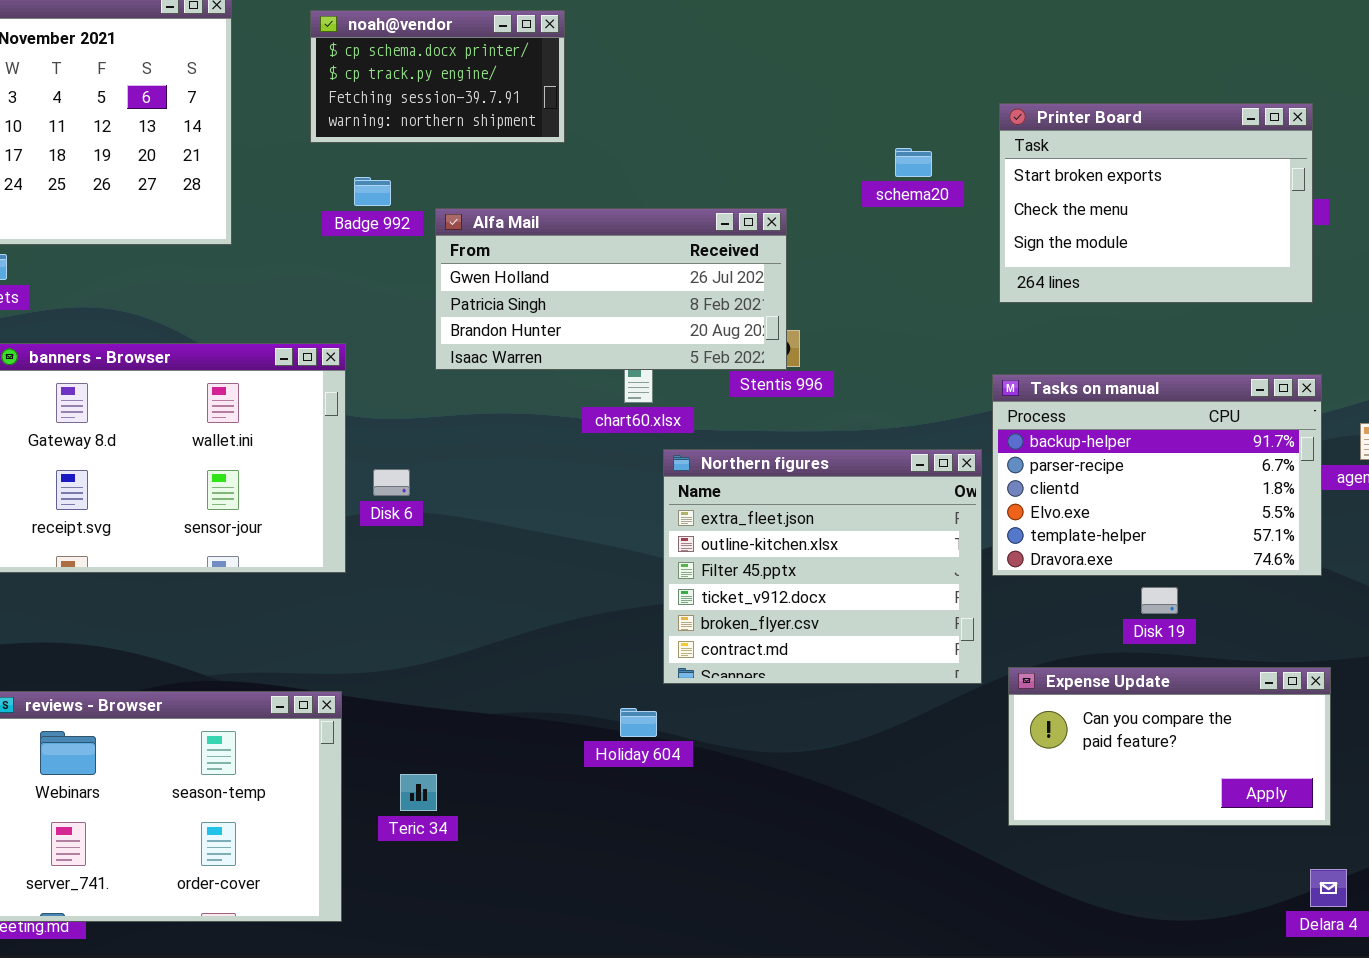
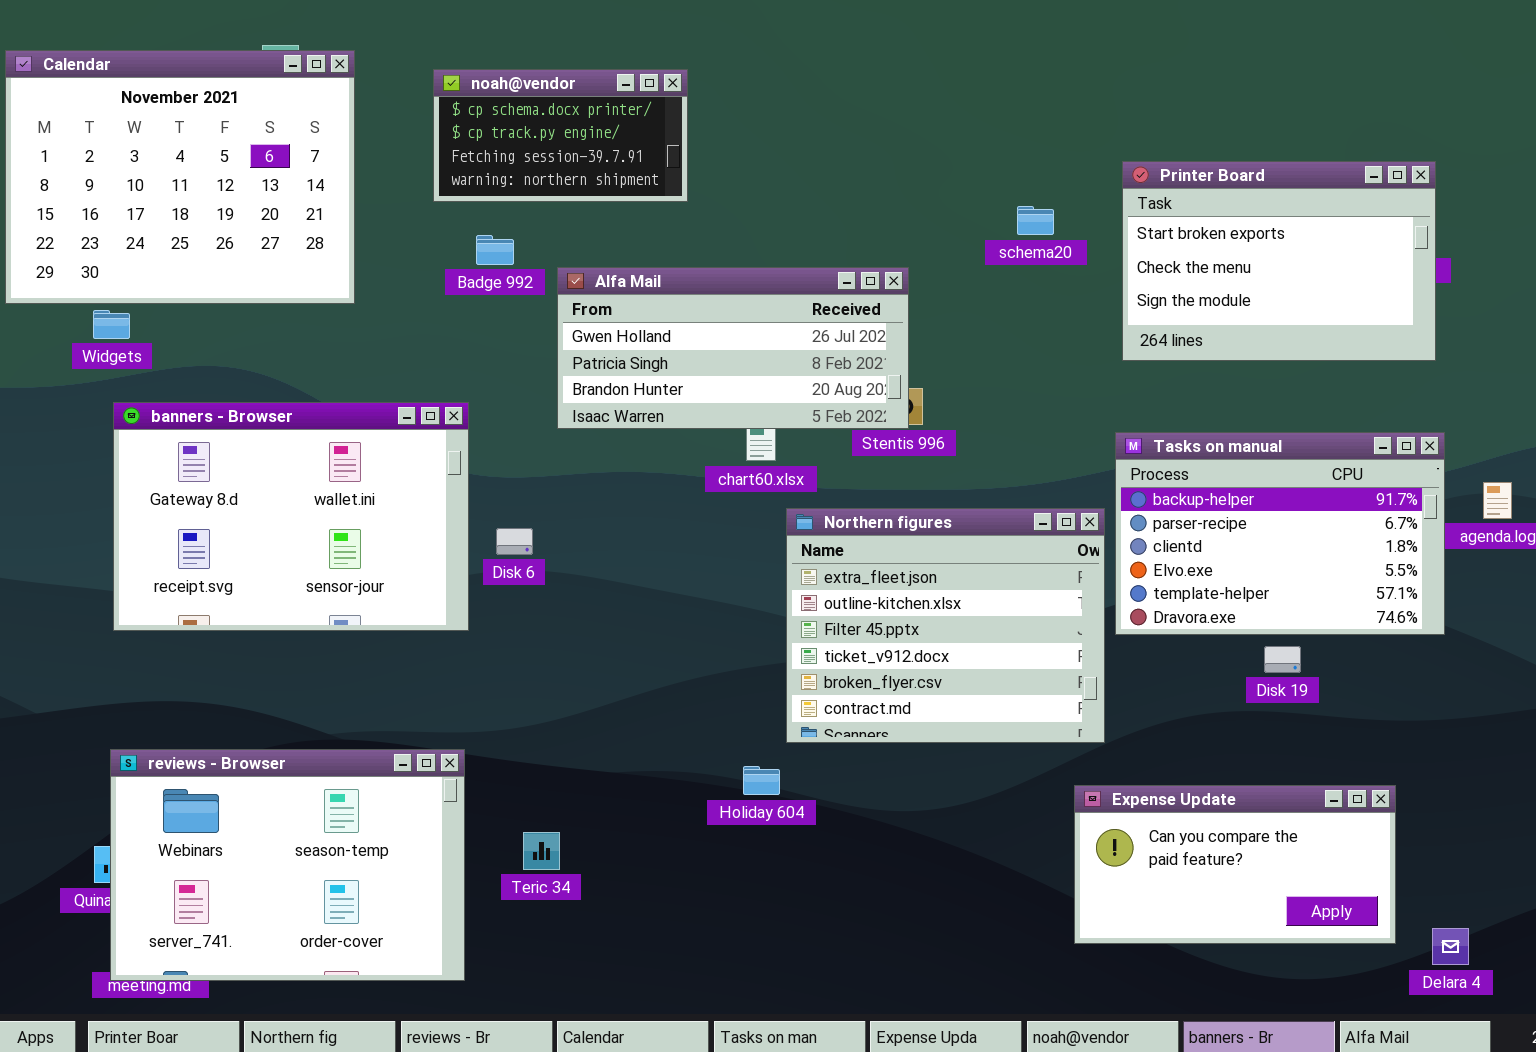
Expense Update: [1008,667,1331,826] -> [1074,785,1396,944], moved

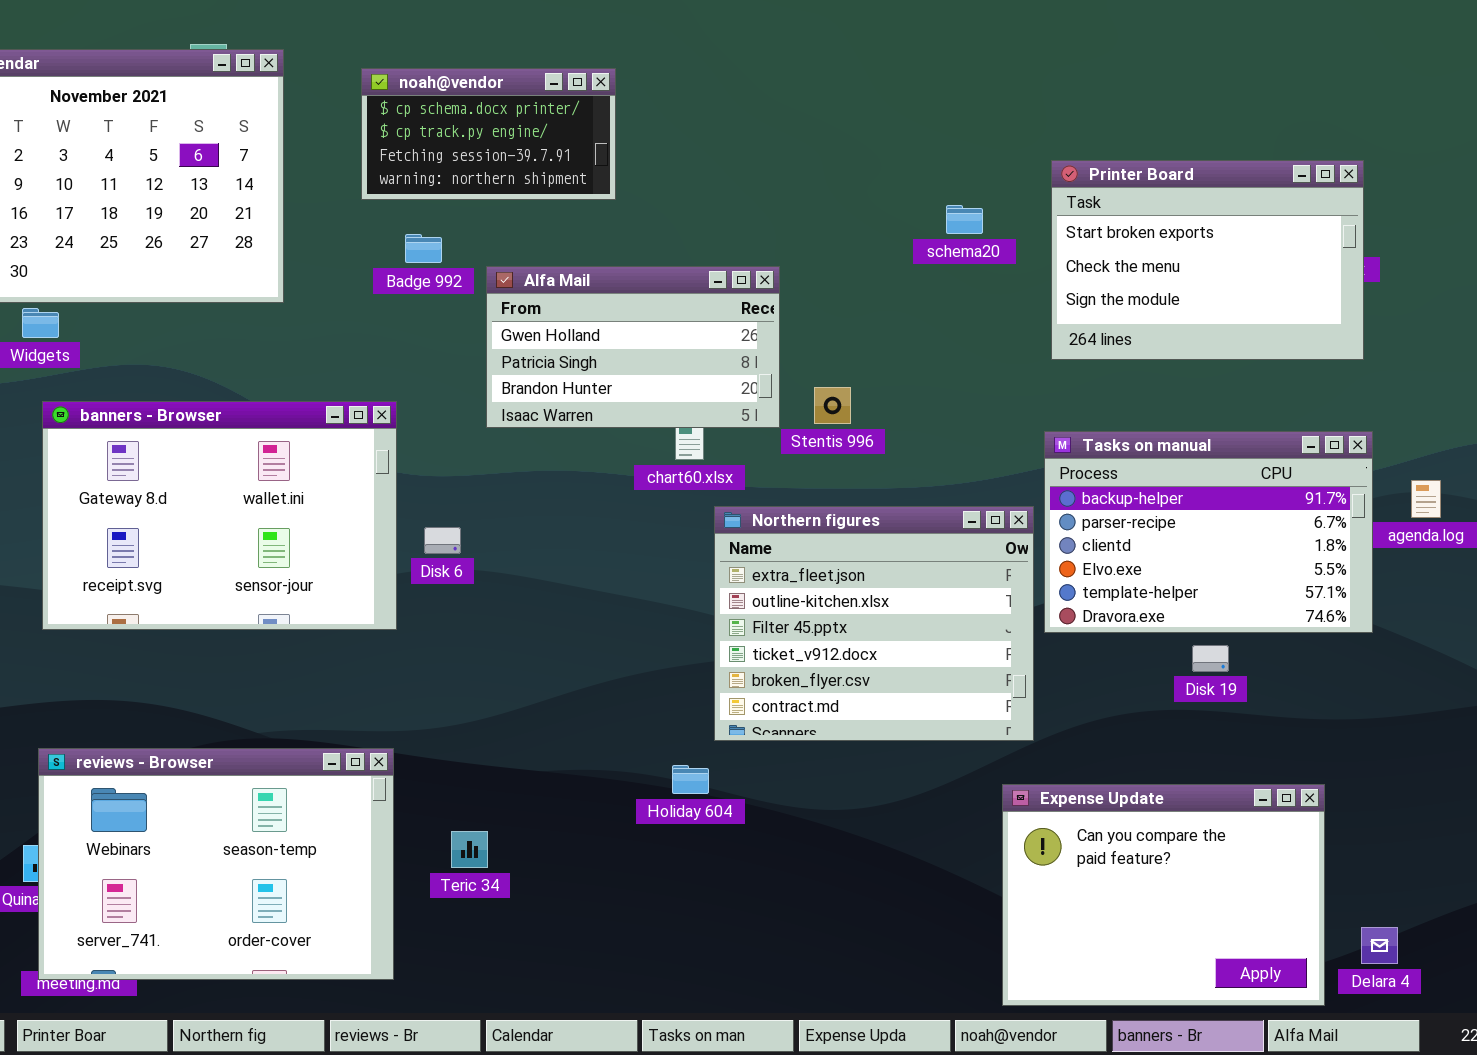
Alfa Mail: [557,267,909,429] -> [486,266,780,428], resized
Expense Update: [1074,785,1396,944] -> [1002,784,1325,1006], resized

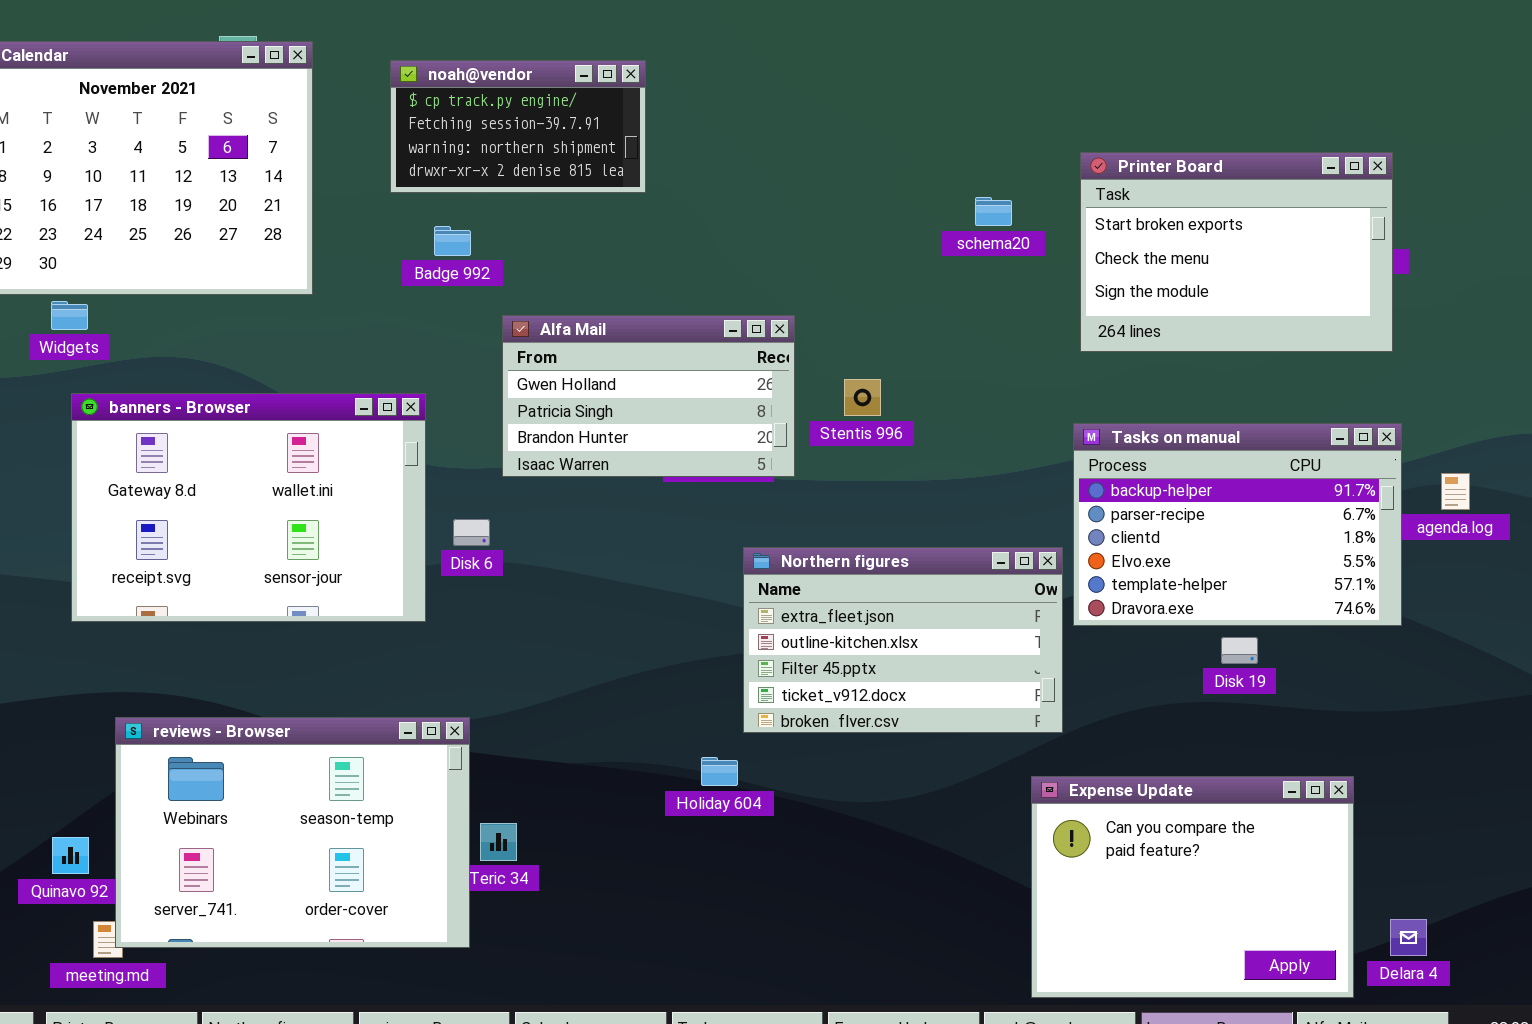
noah@vendor: [361,68,616,200] -> [390,60,646,193], scrolled down 1 row
Alfa Mail: [486,266,780,428] -> [502,315,795,477], moved
Northern figures: [714,506,1034,741] -> [743,547,1063,733], resized
reviews - Browser: [38,748,394,980] -> [115,717,470,948], moved

